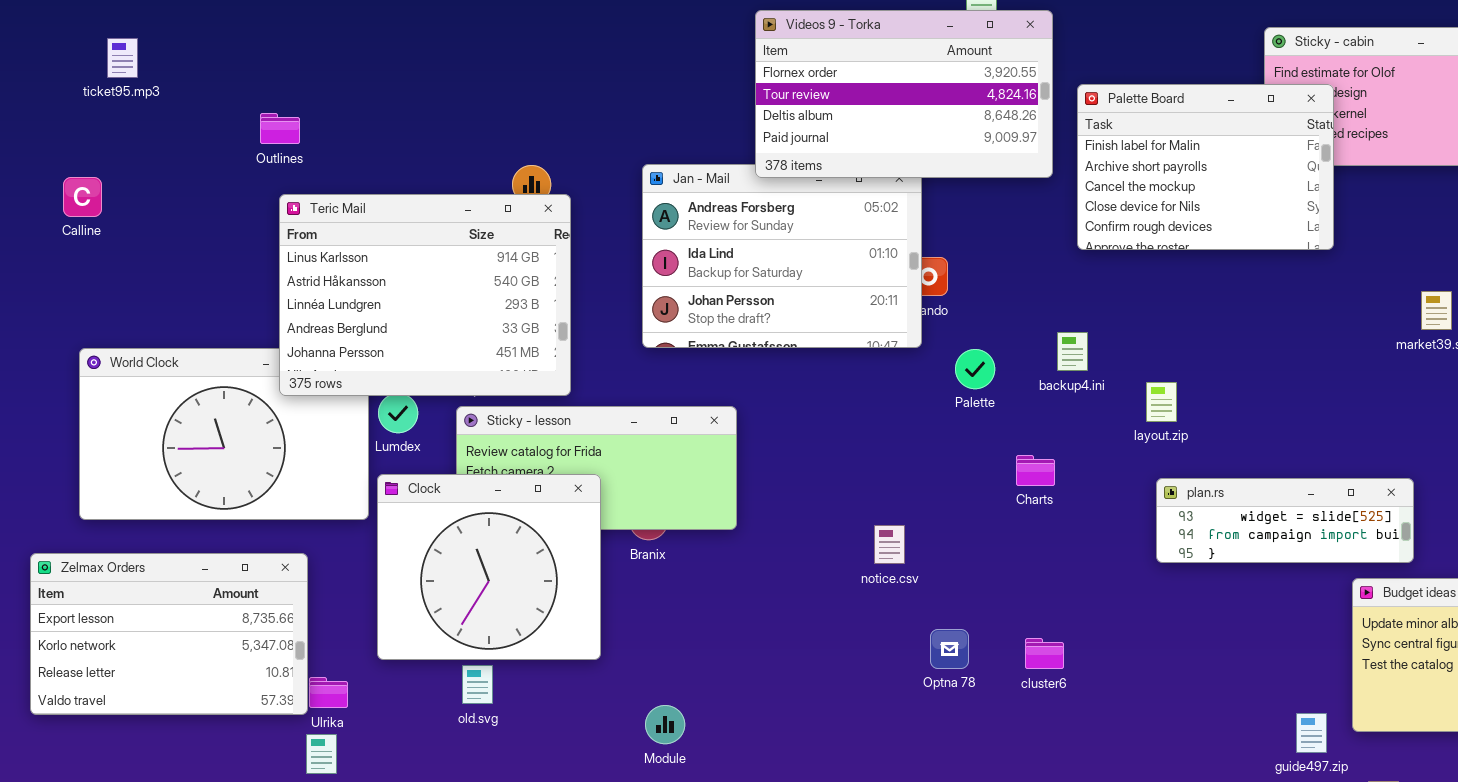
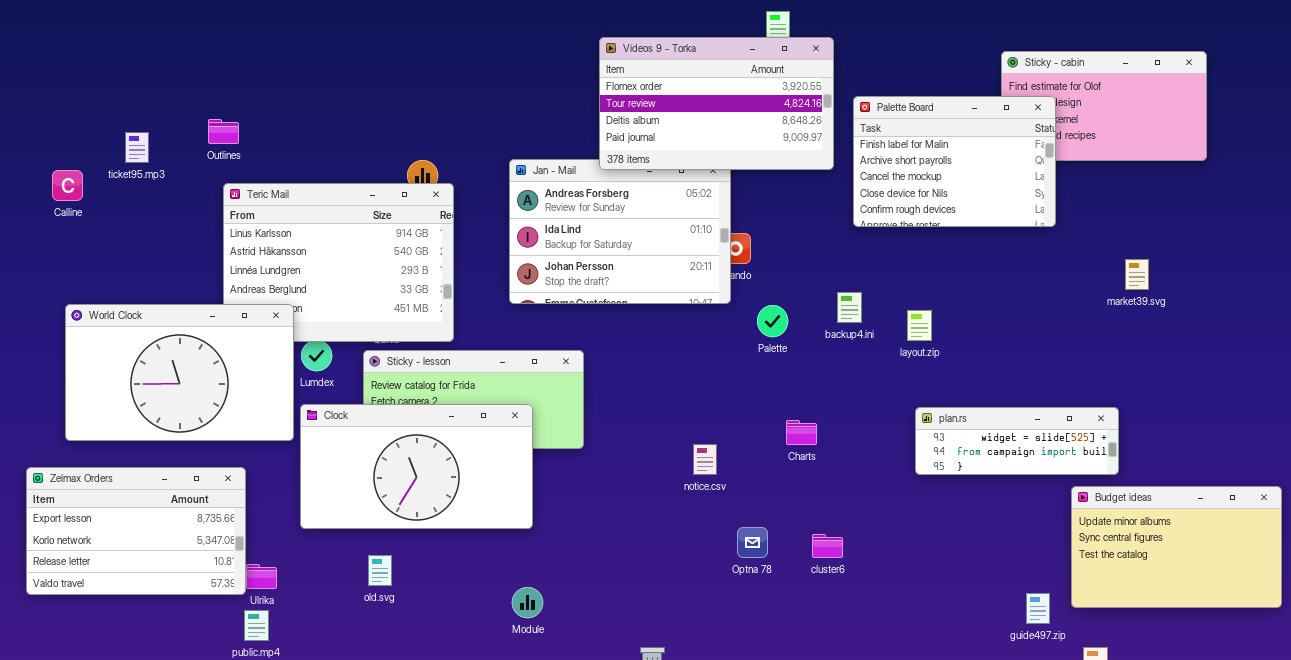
ticket95.mp3: [107,38,138,78] -> [125,132,149,163], moved
World Clock: [79,348,369,520] -> [65,304,294,441], raised
layout.zip: [1146,382,1177,422] -> [907,310,932,341], moved
Charts: [1016,455,1055,486] -> [786,420,817,445], moved
Clock: [377,474,601,660] -> [300,404,533,529], resized

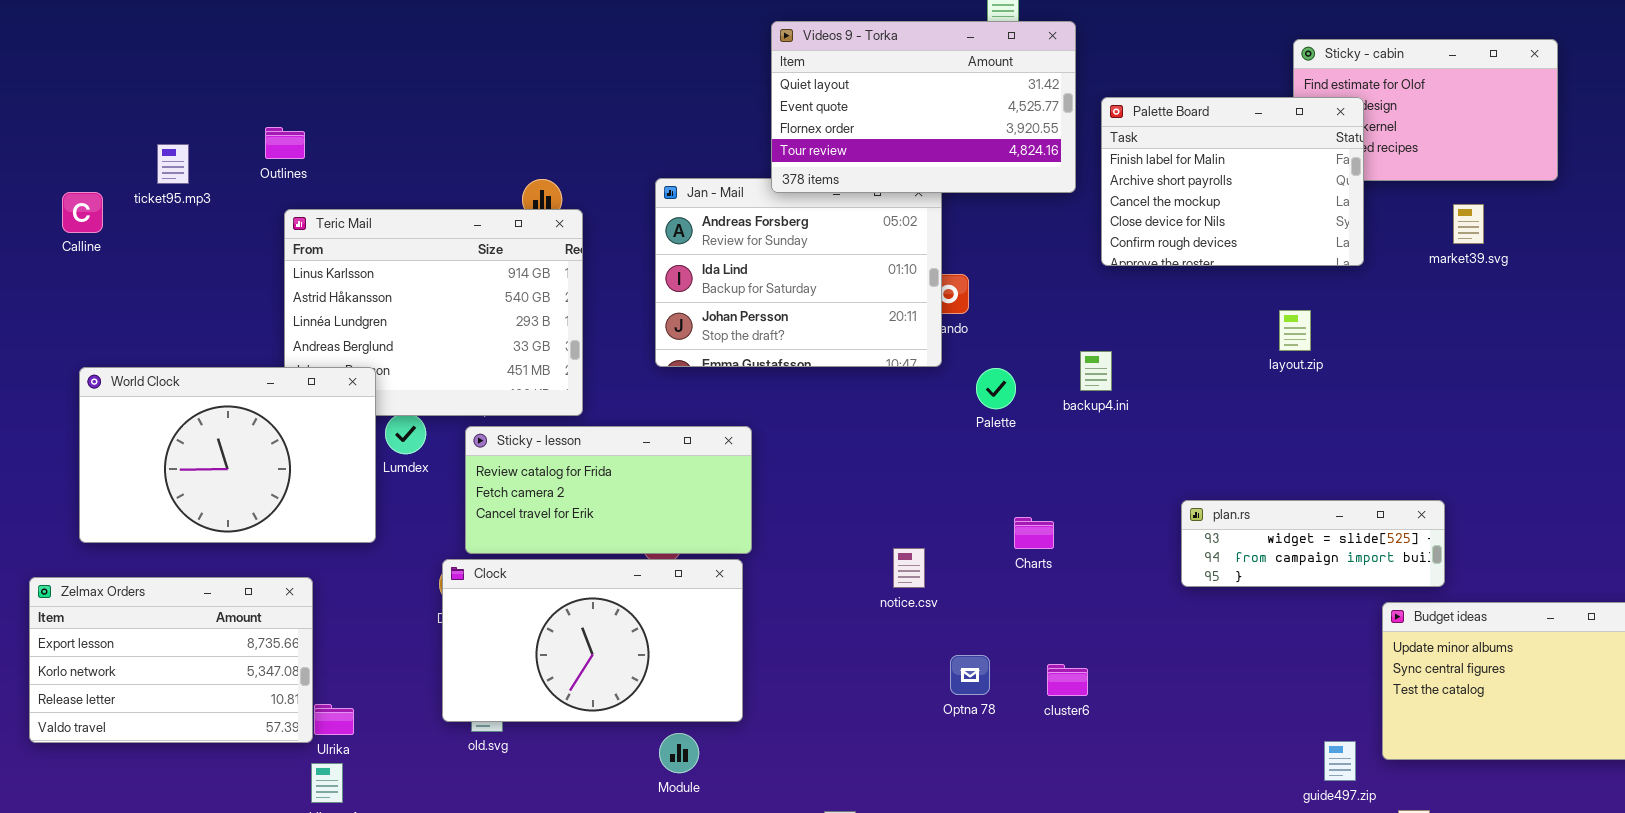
Videos 9 - Torka: [599,37,834,170] -> [771,21,1076,193], scrolled up 2 rows
market39.svg: [1125,259,1149,290] -> [1453,204,1484,244], moved
layout.zip: [907,310,932,341] -> [1279,310,1311,351], moved
Clock: [300,404,533,529] -> [442,559,743,722], moved

